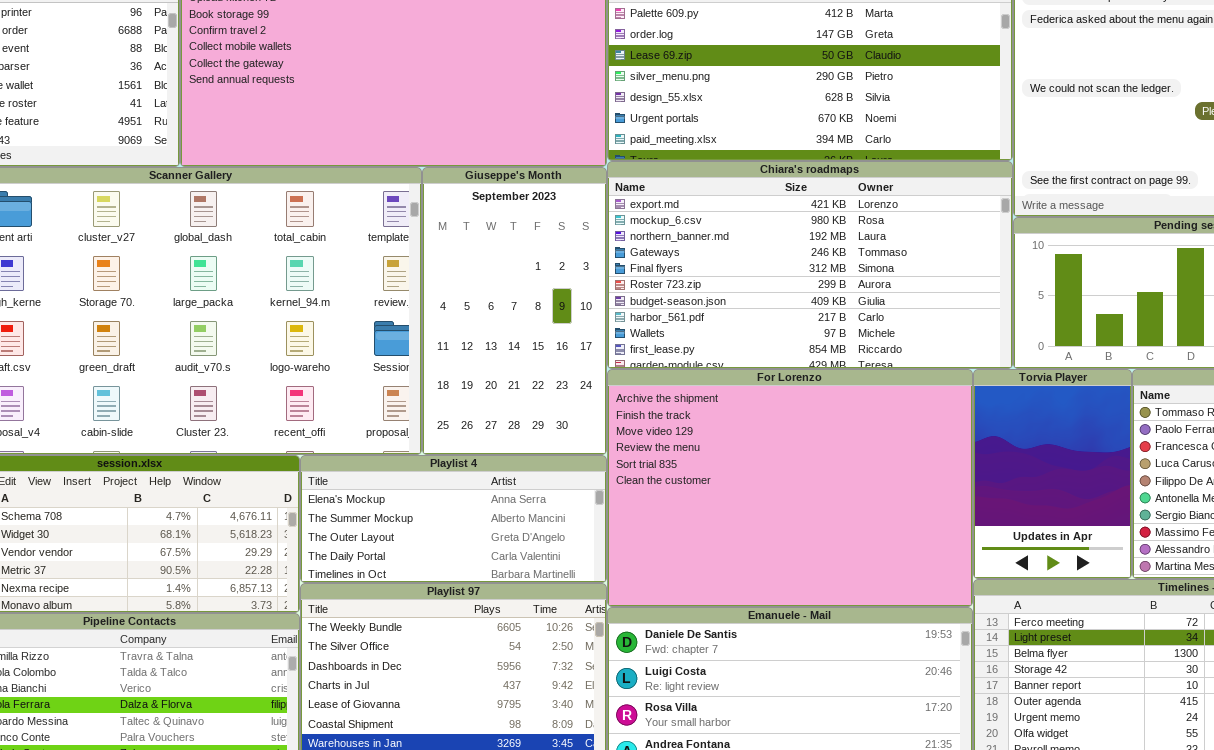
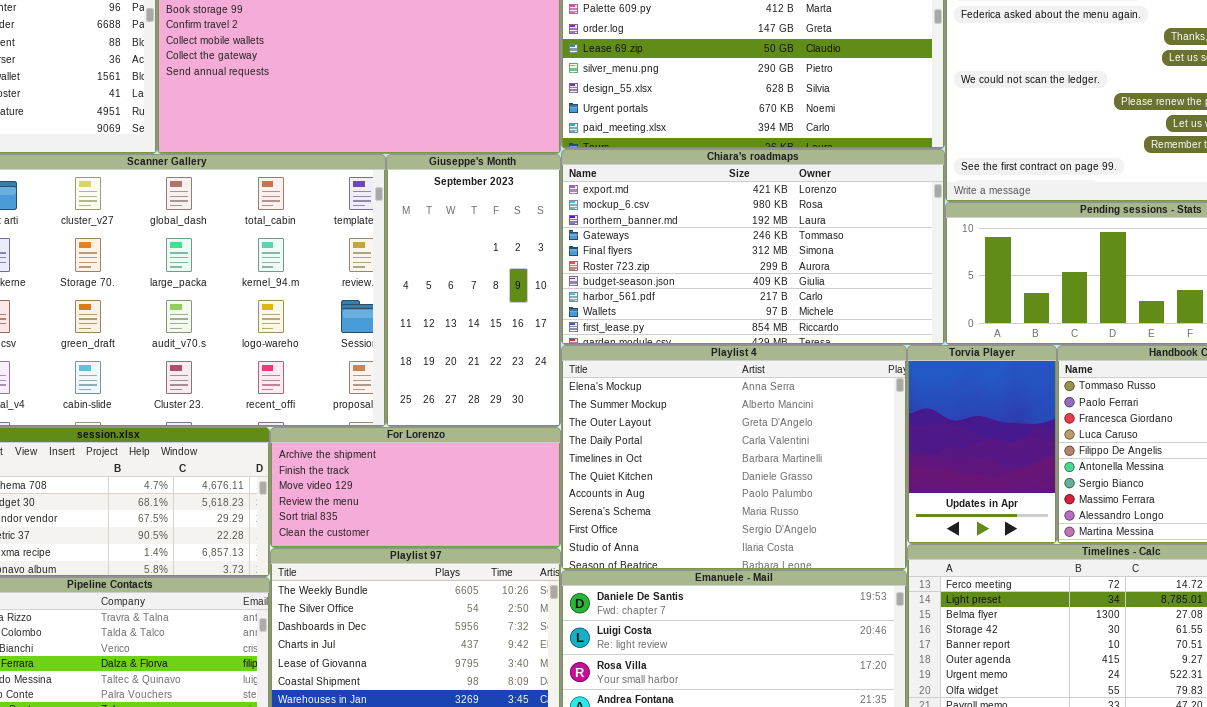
For Lorenzo: [607,369,973,607] -> [270,427,561,548], moved, resized
Playlist 4: [300,455,607,583] -> [561,345,907,570], moved, resized

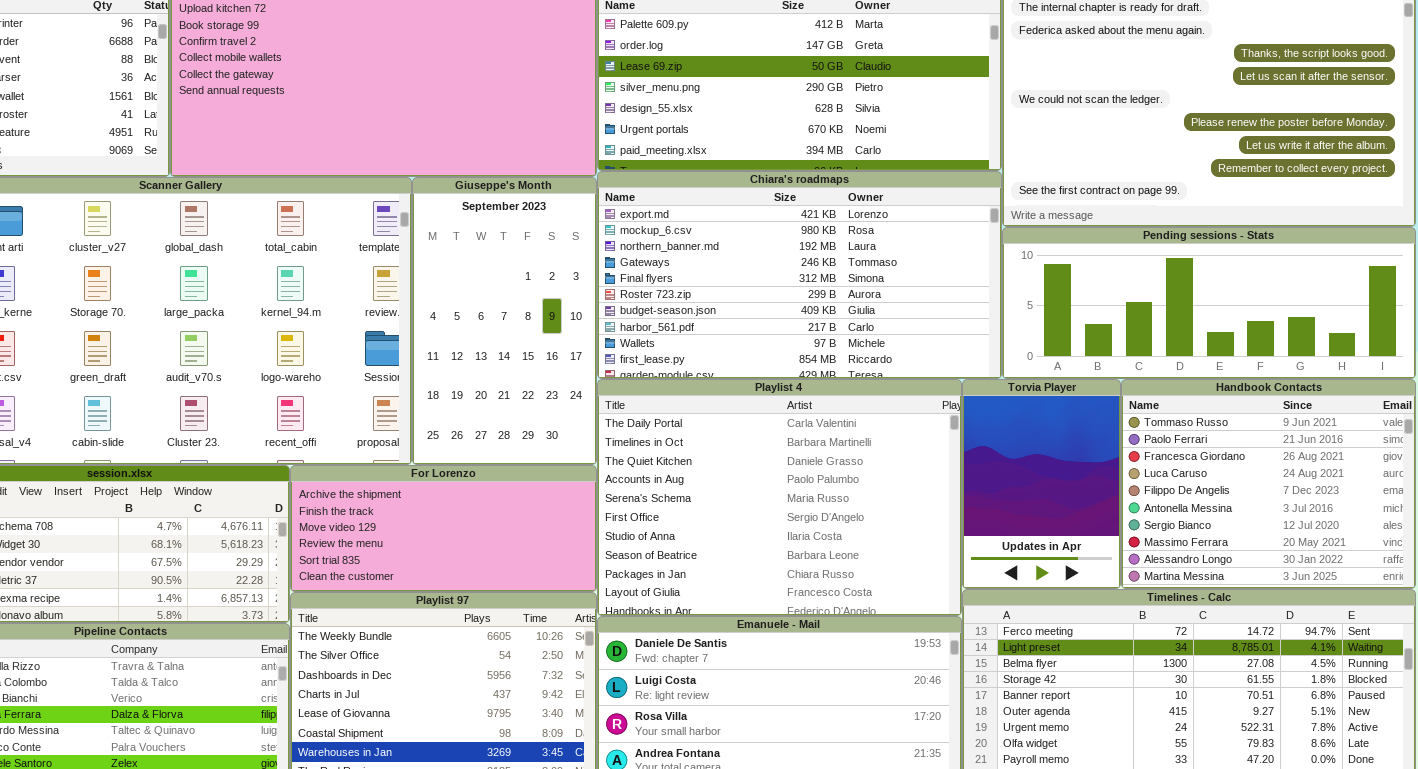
Playlist 4: [561,345,907,570] -> [597,379,962,616], scrolled down 3 rows

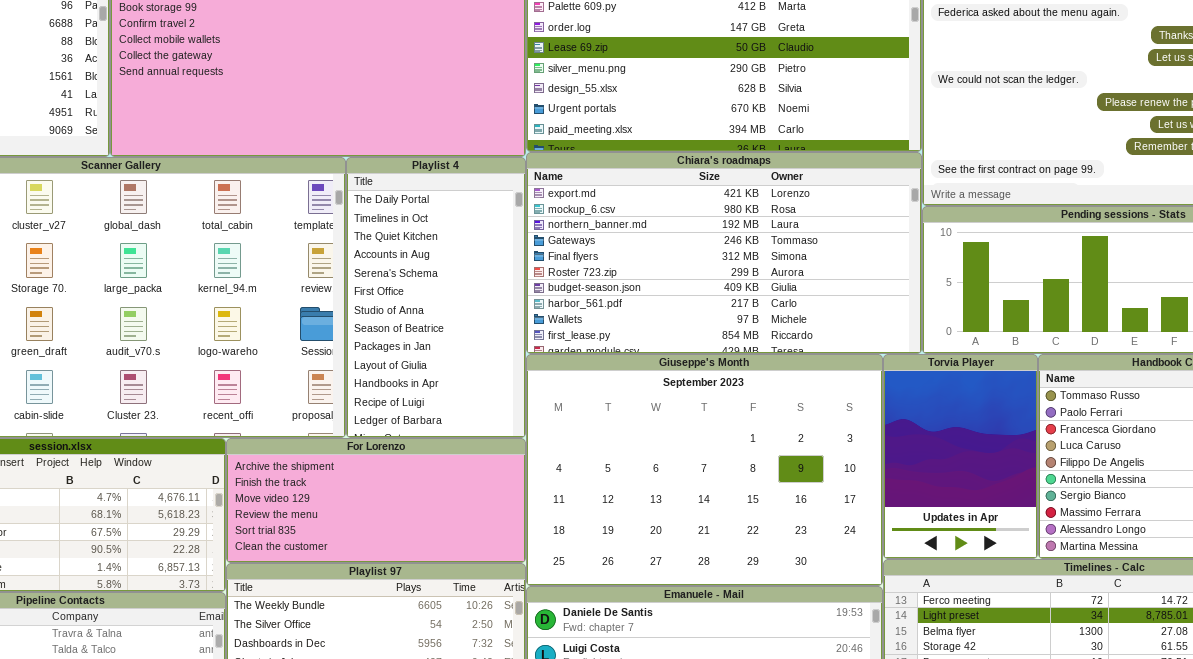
Giuseppe's Month: [412,177,597,465] -> [526,354,883,586], moved, resized
Playlist 4: [597,379,962,616] -> [346,157,526,438], moved, resized

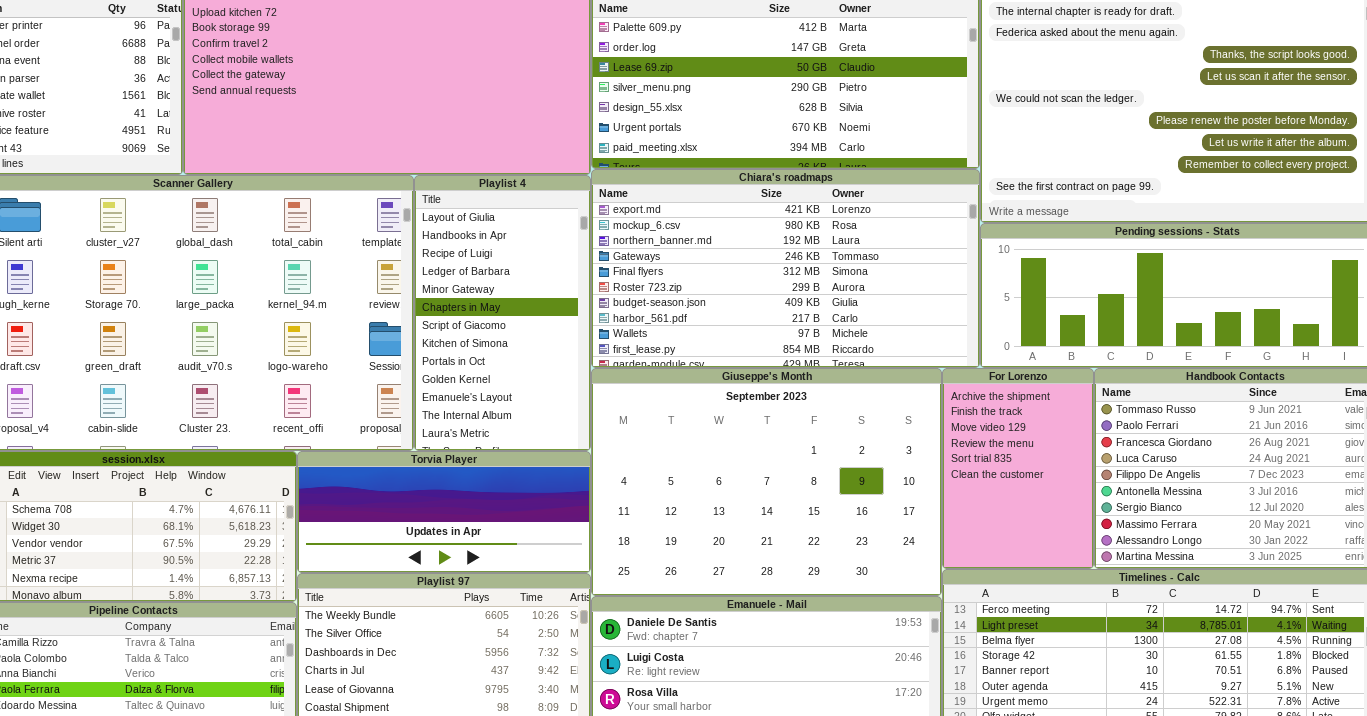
Playlist 4: [346,157,526,438] -> [414,175,591,451], scrolled down 9 rows
Torvia Player: [883,354,1038,559] -> [297,451,591,573], moved, resized
For Lorenzo: [226,438,526,563] -> [942,368,1094,569], moved, resized

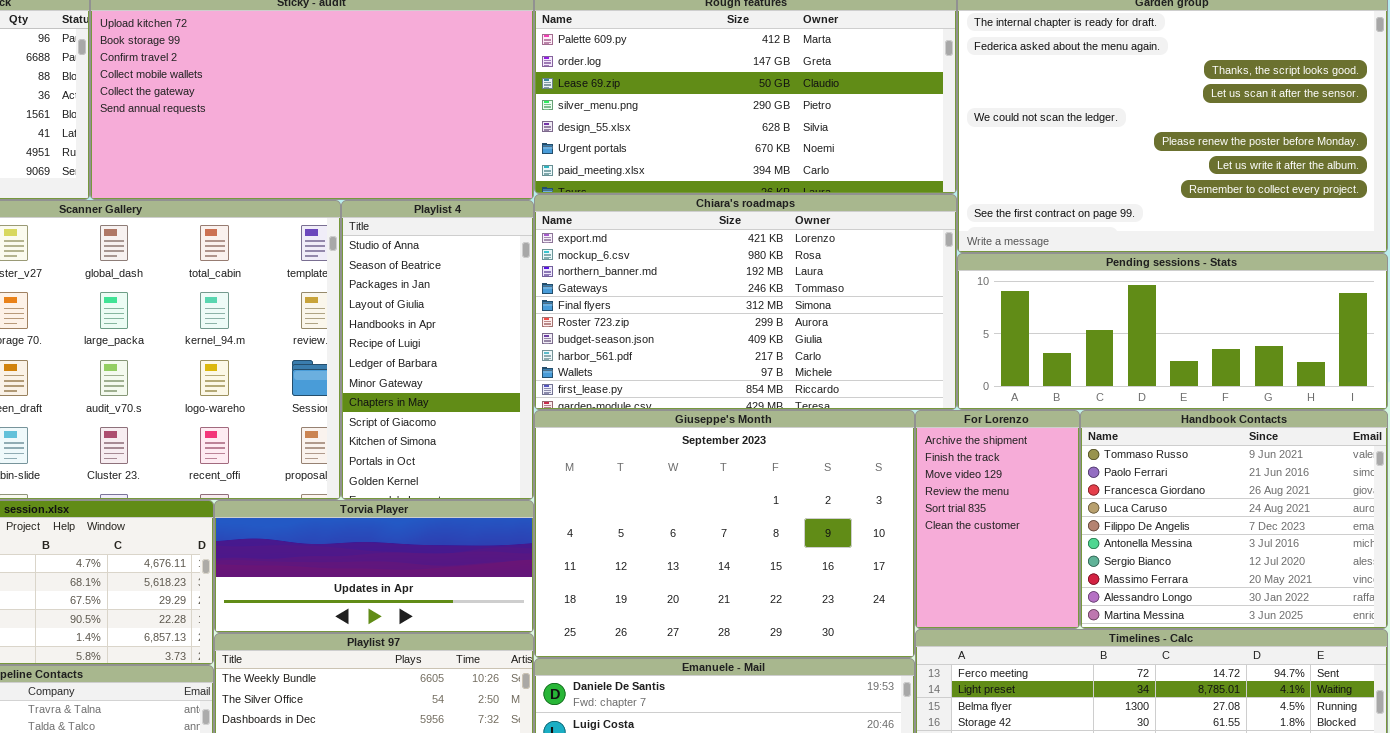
Playlist 4: [414,175,591,451] -> [341,200,534,500], scrolled up 3 rows

